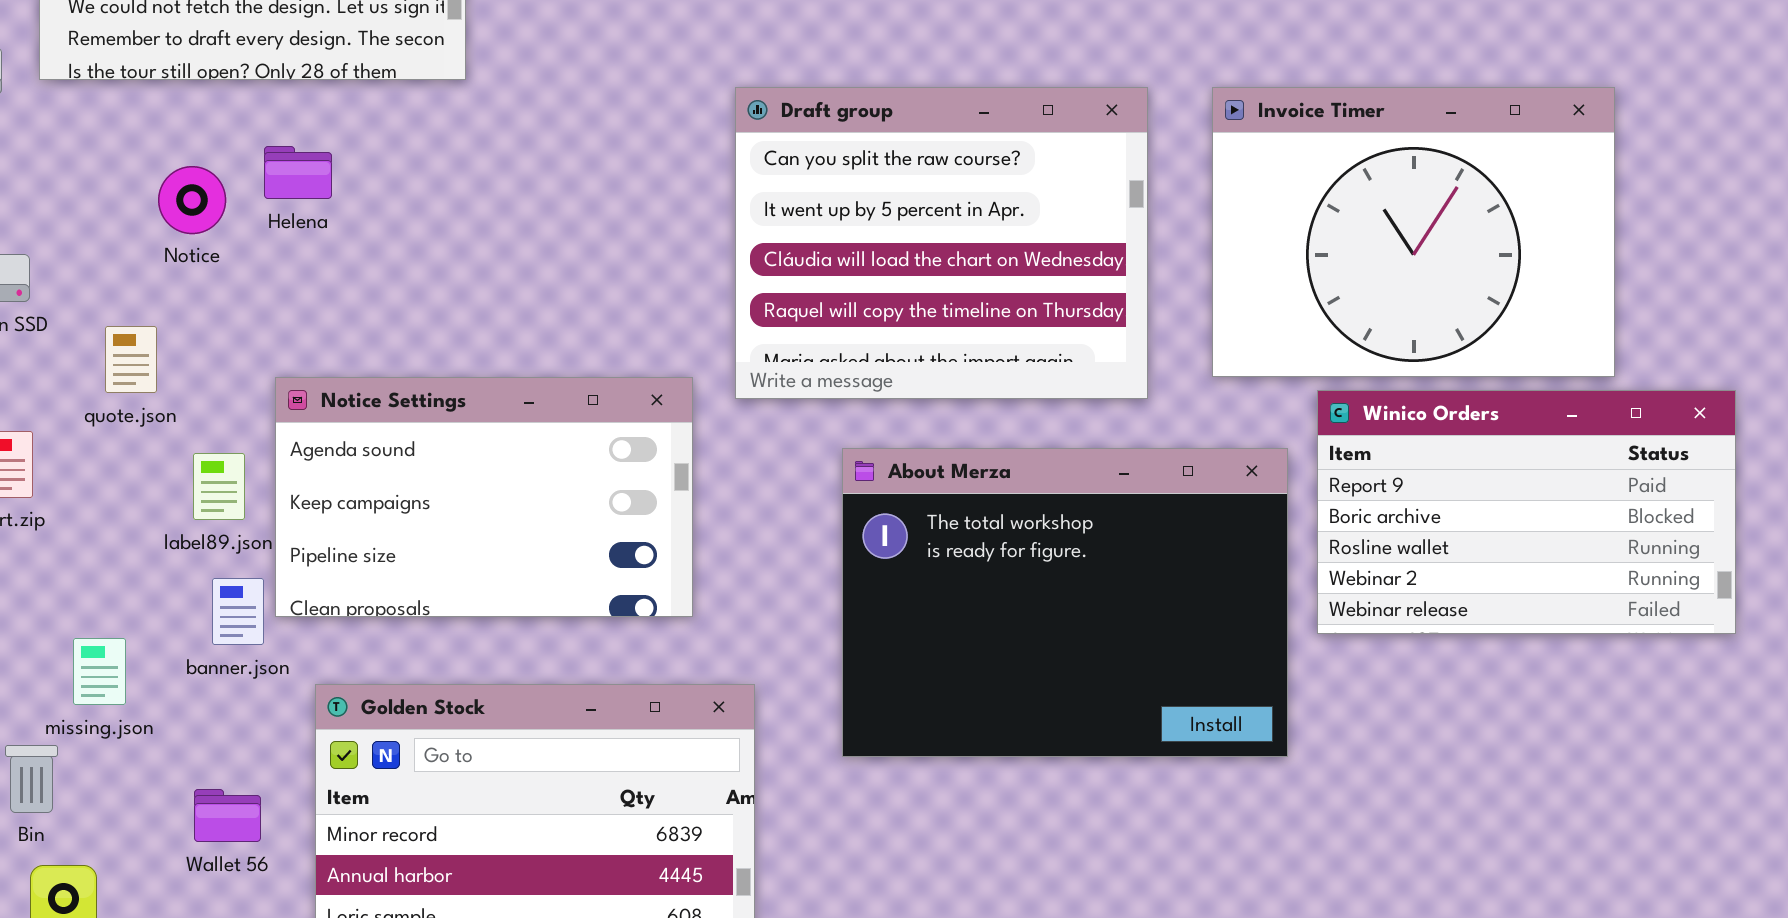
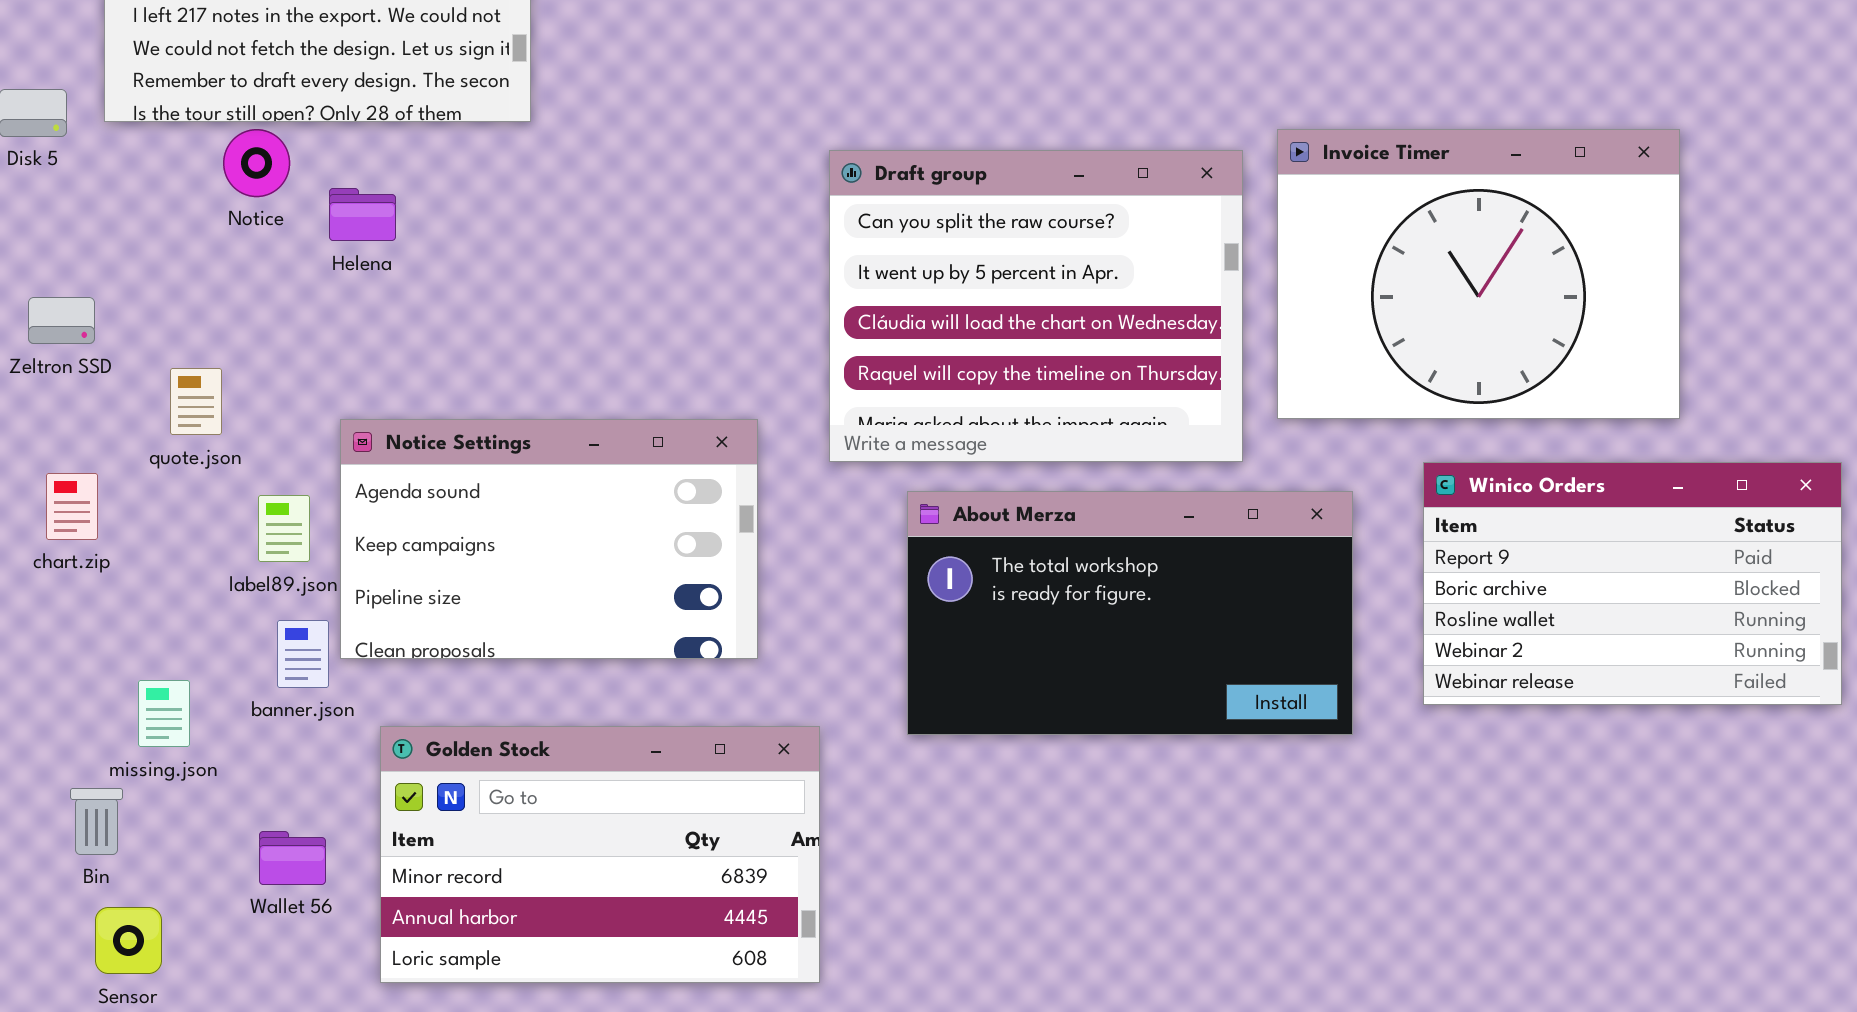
Draft group: [735,87,1148,399] -> [829,150,1243,462], moved
Notice: [158,166,226,234] -> [223,129,290,197], moved
Winico Orders: [1317,390,1736,634] -> [1423,462,1842,705], moved
About Merza: [842,448,1288,757] -> [907,491,1353,735], resized

